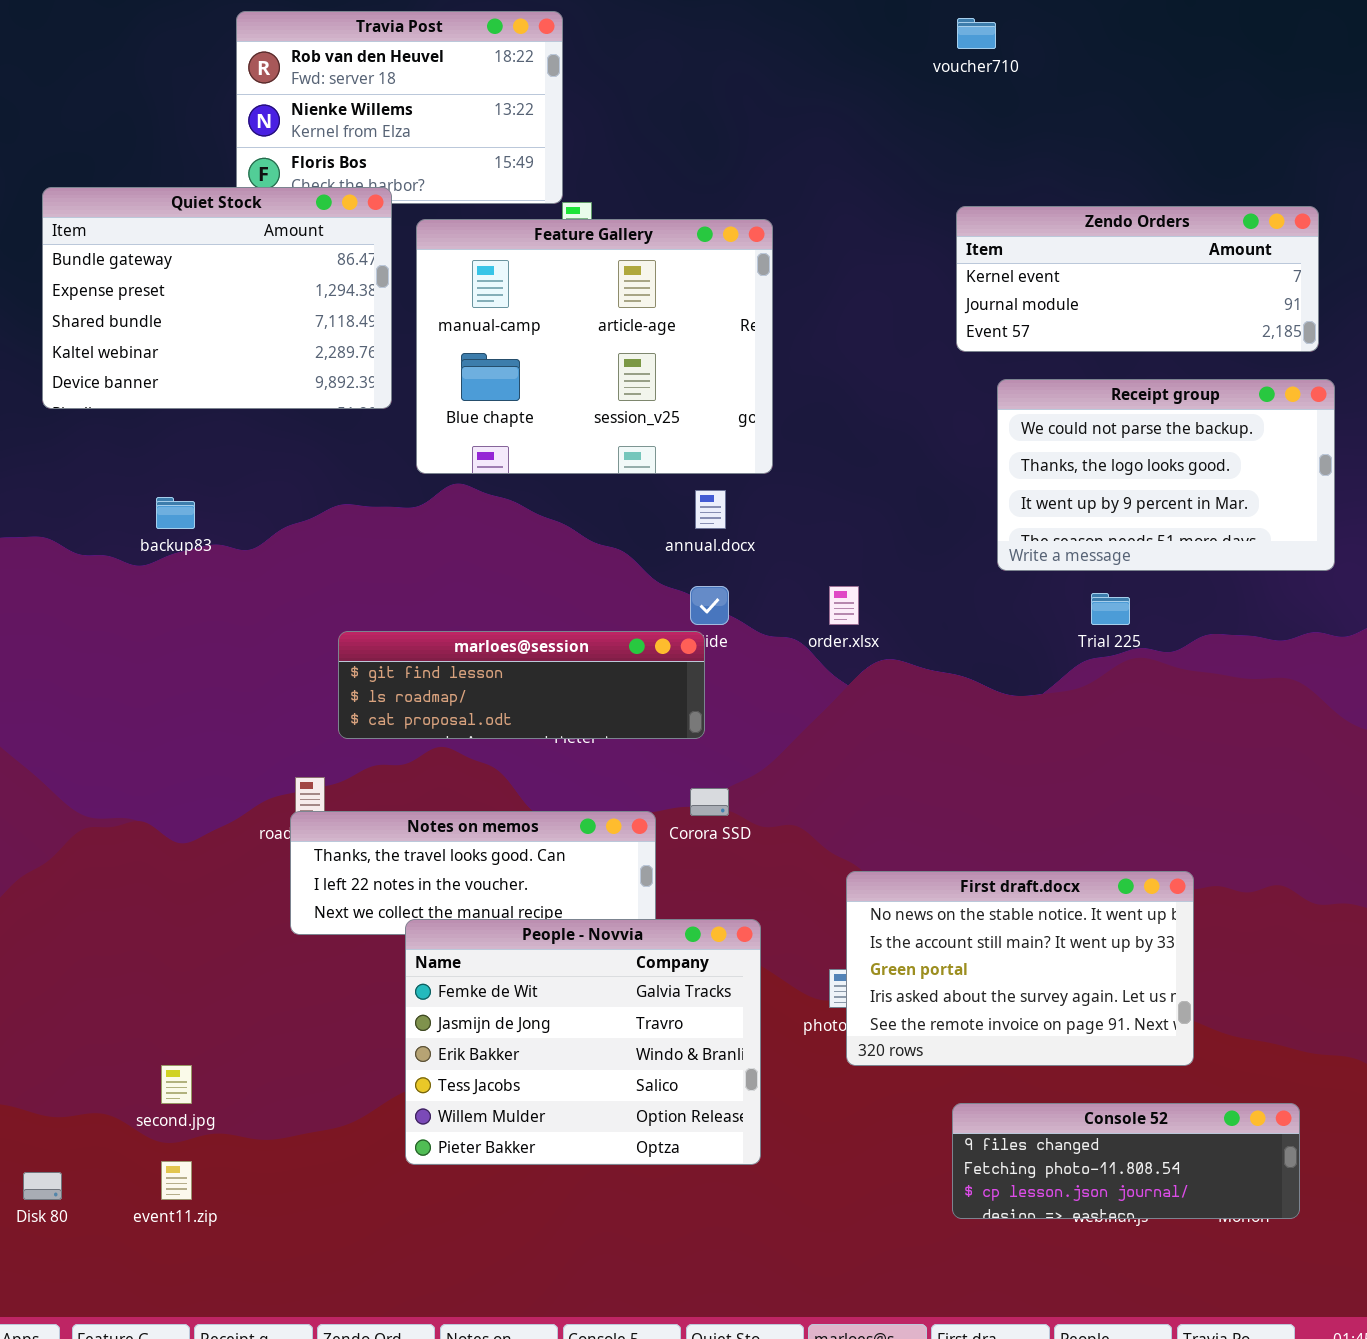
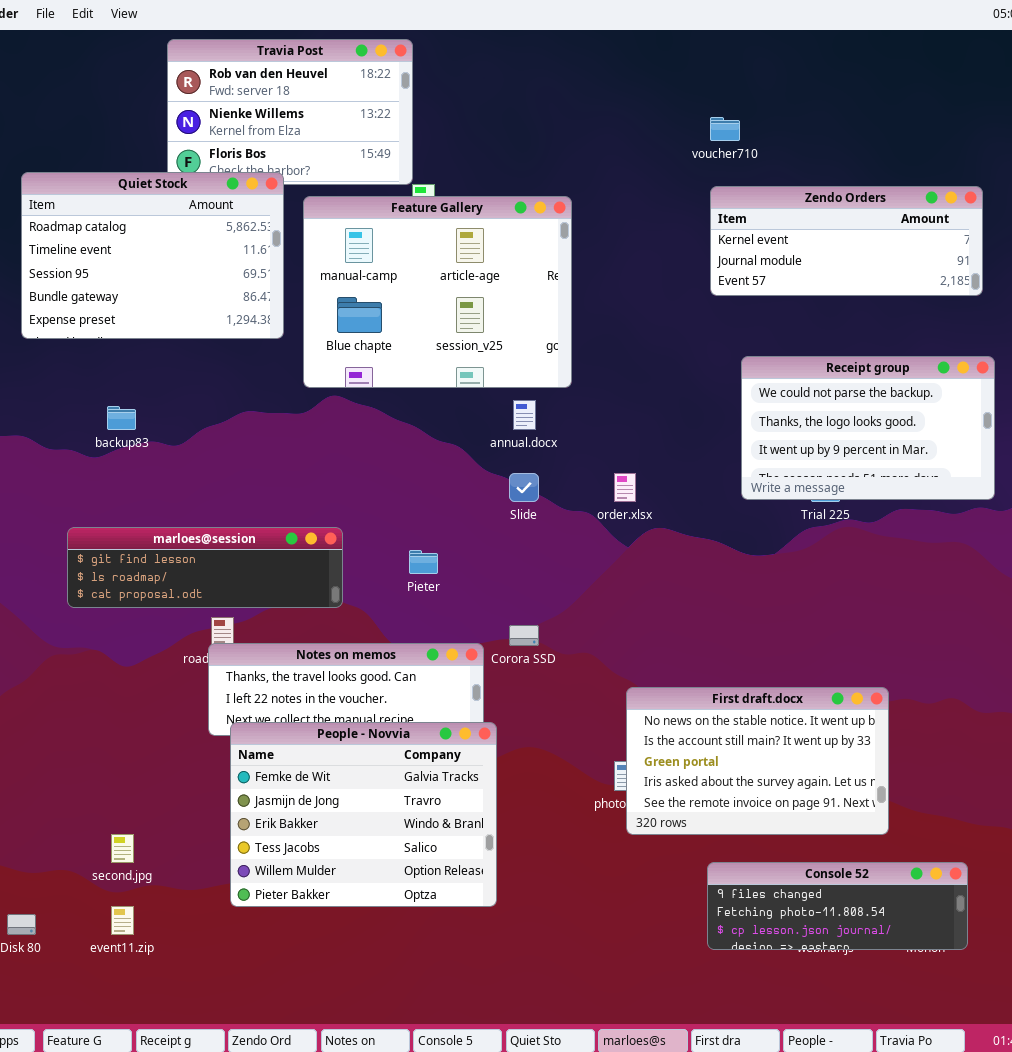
voucher710: [957,18,996,49] -> [710,117,740,141], moved
Quiet Stock: [42,187,392,409] -> [21,172,284,339], scrolled up 3 rows
Receipt group: [997,379,1335,571] -> [741,356,995,500], moved
marloes@session: [338,631,705,739] -> [67,527,343,608], moved
People - Novvia: [405,919,761,1165] -> [230,722,497,907], moved

